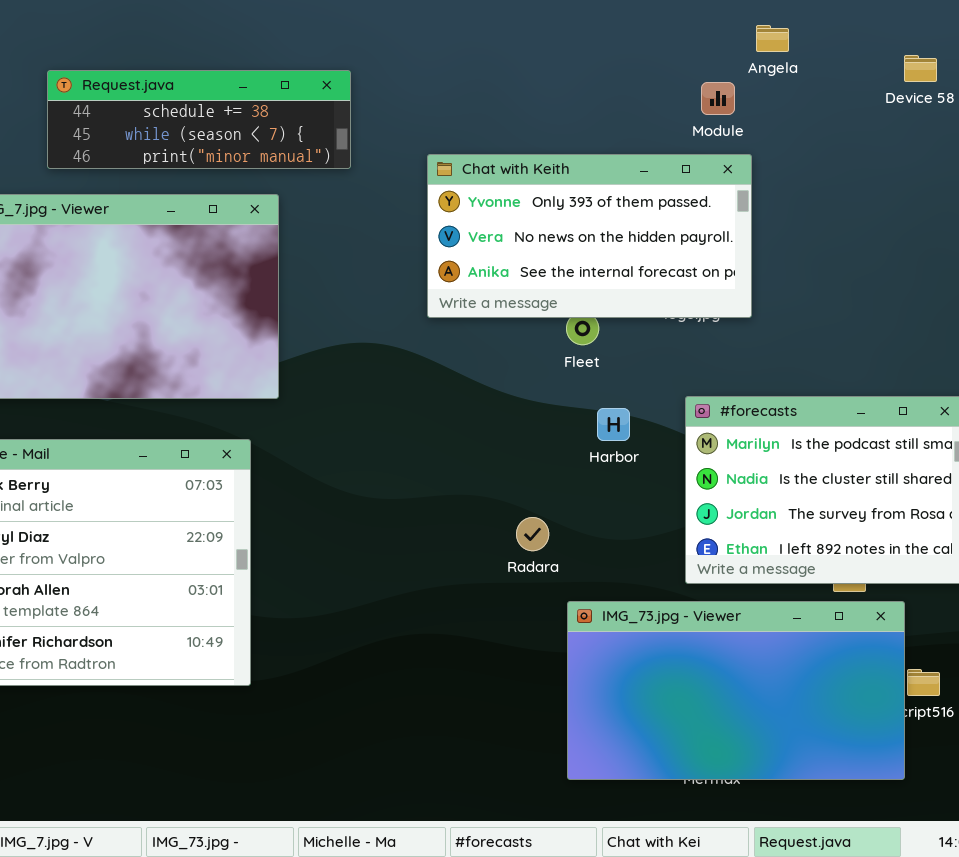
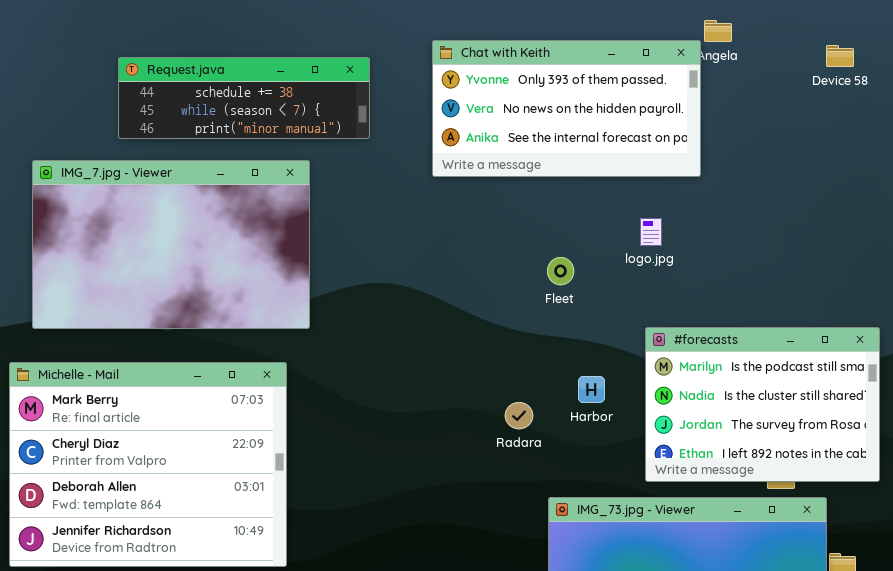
Chat with Keith: [427,154,752,318] -> [432,40,701,177], moved
Harbor: [597,408,630,441] -> [578,376,605,403], moved
Radara: [516,517,549,551] -> [505,402,533,429], moved

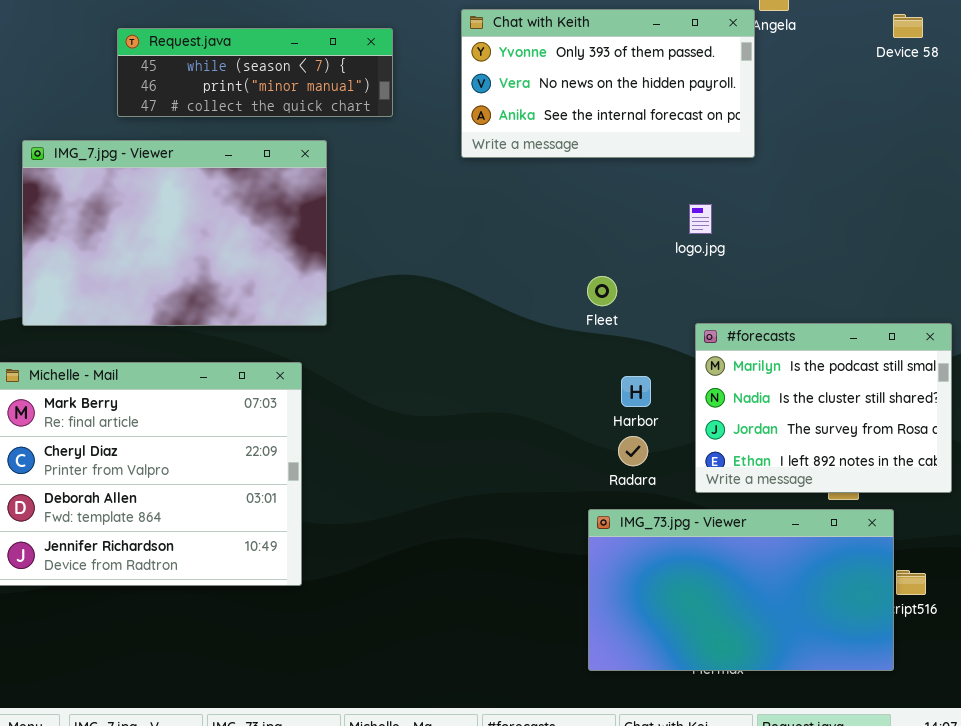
Request.java: [118,57,370,139] -> [117,28,393,117], scrolled down 1 row
Fleet: [547,257,574,285] -> [587,276,617,306], moved
Radara: [505,402,533,429] -> [618,436,648,466], moved

